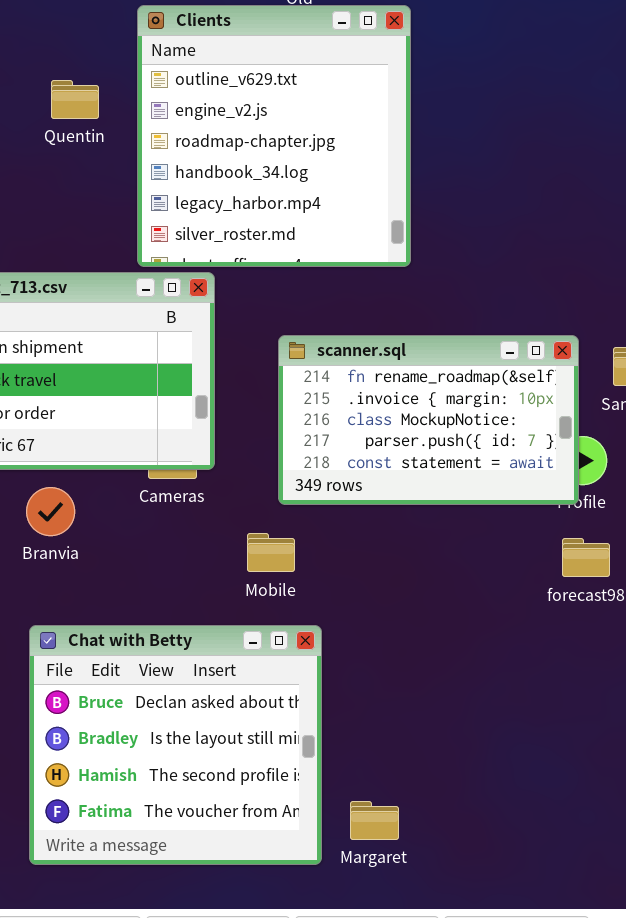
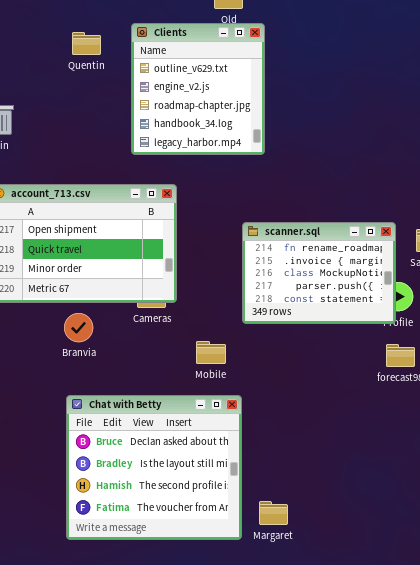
Clients: [137,5,411,267] -> [131,23,265,155], resized
Quentin: [51,80,99,119] -> [72,32,101,55], moved
scanner.sql: [278,335,579,505] -> [242,222,396,324], resized

